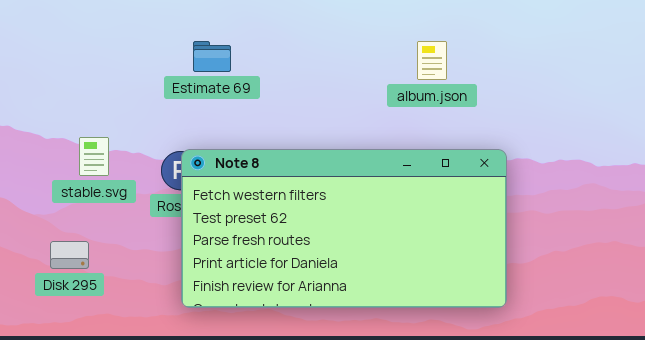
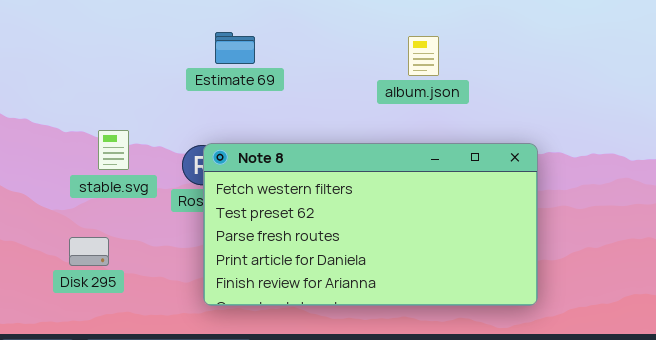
album.json: [417,41,447,80] -> [408,36,439,76], moved

